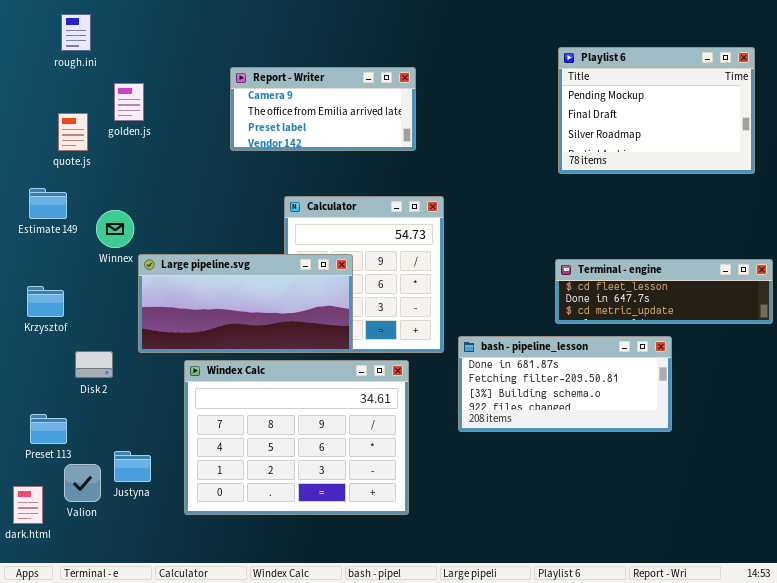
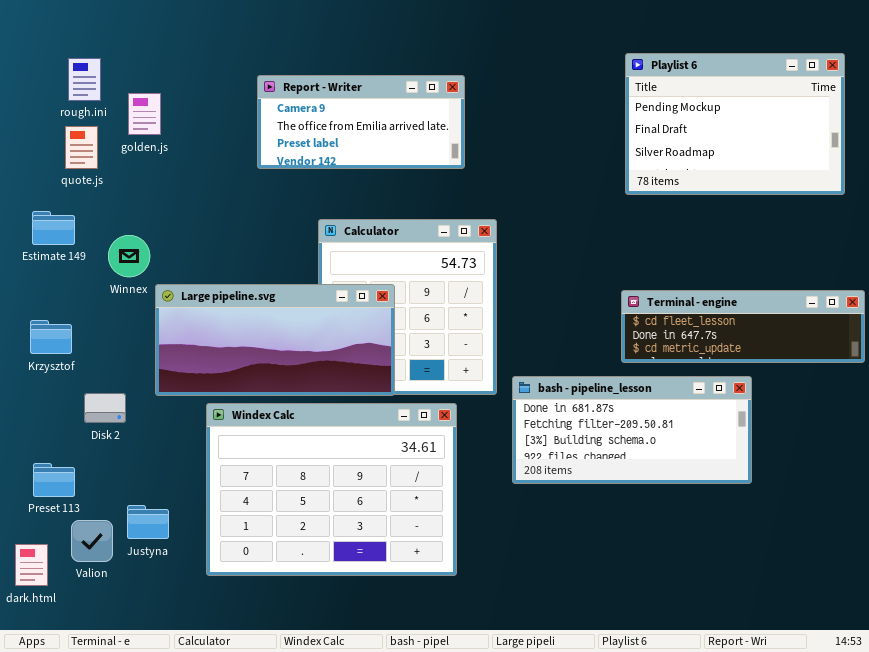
rough.ini: [61,14,91,51] -> [68,58,101,101], moved

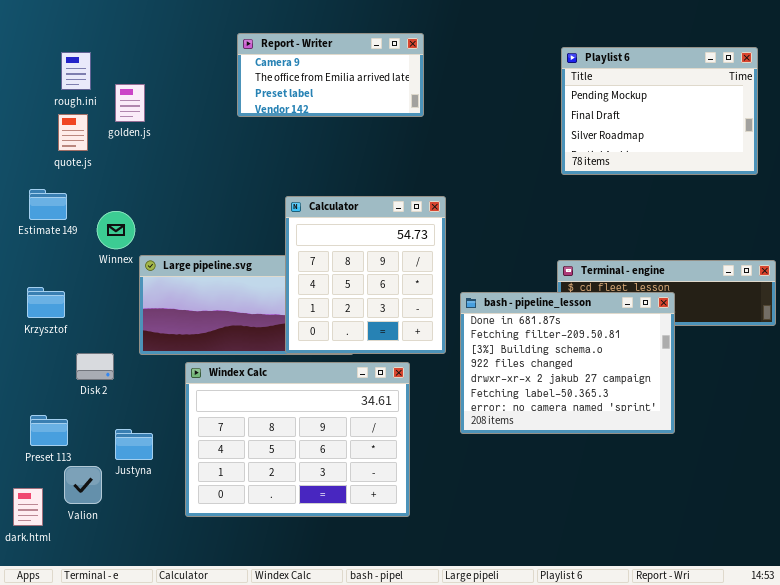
Report - Writer: [257,75,465,169] -> [237,33,424,117], moved
Calculator: [318,219,497,395] -> [285,196,446,354], raised
bash - pipeline_lesson: [512,376,752,484] -> [460,292,675,434], resized
Justyna: [127,505,169,539] -> [115,429,153,460], moved

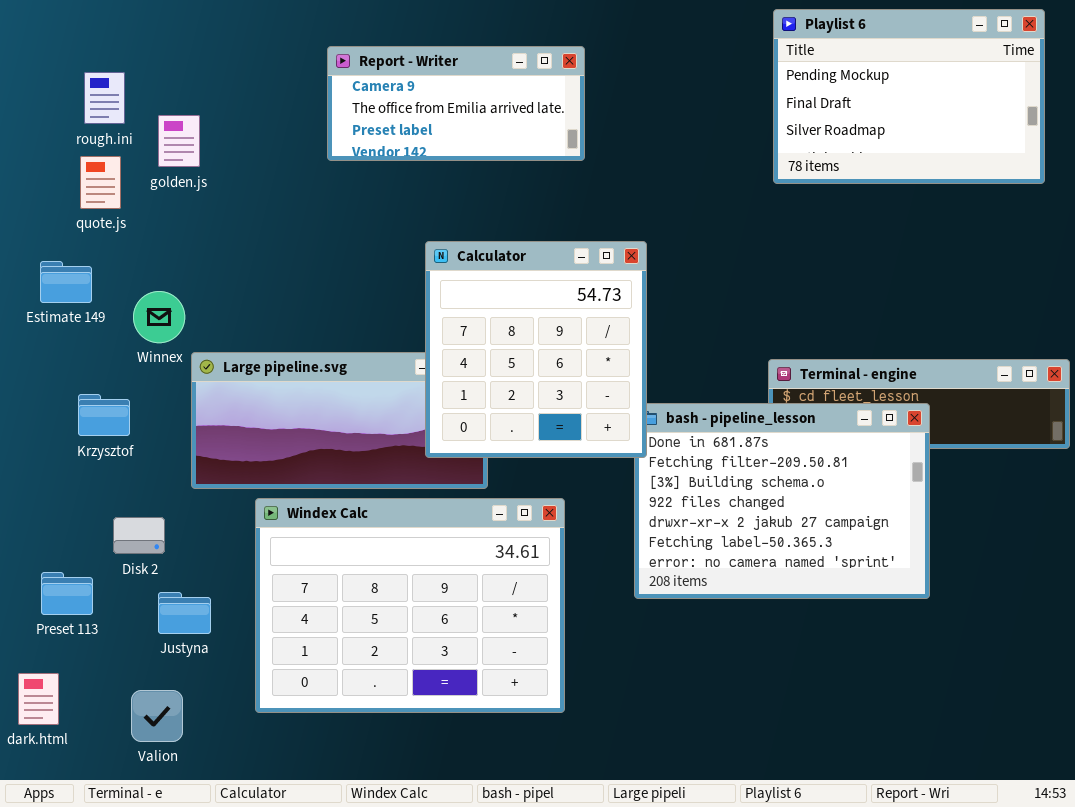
Playlist 6: [561,47,758,175] -> [773,9,1045,184], moved
Calculator: [285,196,446,354] -> [425,241,647,458], moved
Krzysztof: [27,287,65,318] -> [78,394,130,436], moved
Disk 2: [76,353,114,380] -> [113,517,165,554], moved
Valion: [64,466,102,504] -> [131,690,183,742], moved

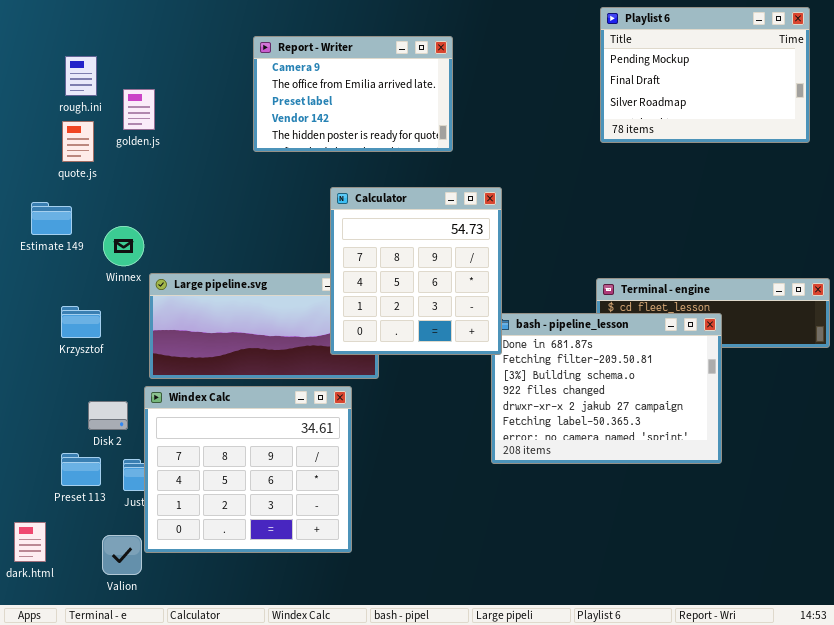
Report - Writer: [327,46,585,161] -> [253,36,453,152], resized
Windex Calc: [255,498,565,713] -> [144,386,352,553], moved, resized
Preset 113: [41,572,93,615] -> [61,453,101,486], moved

